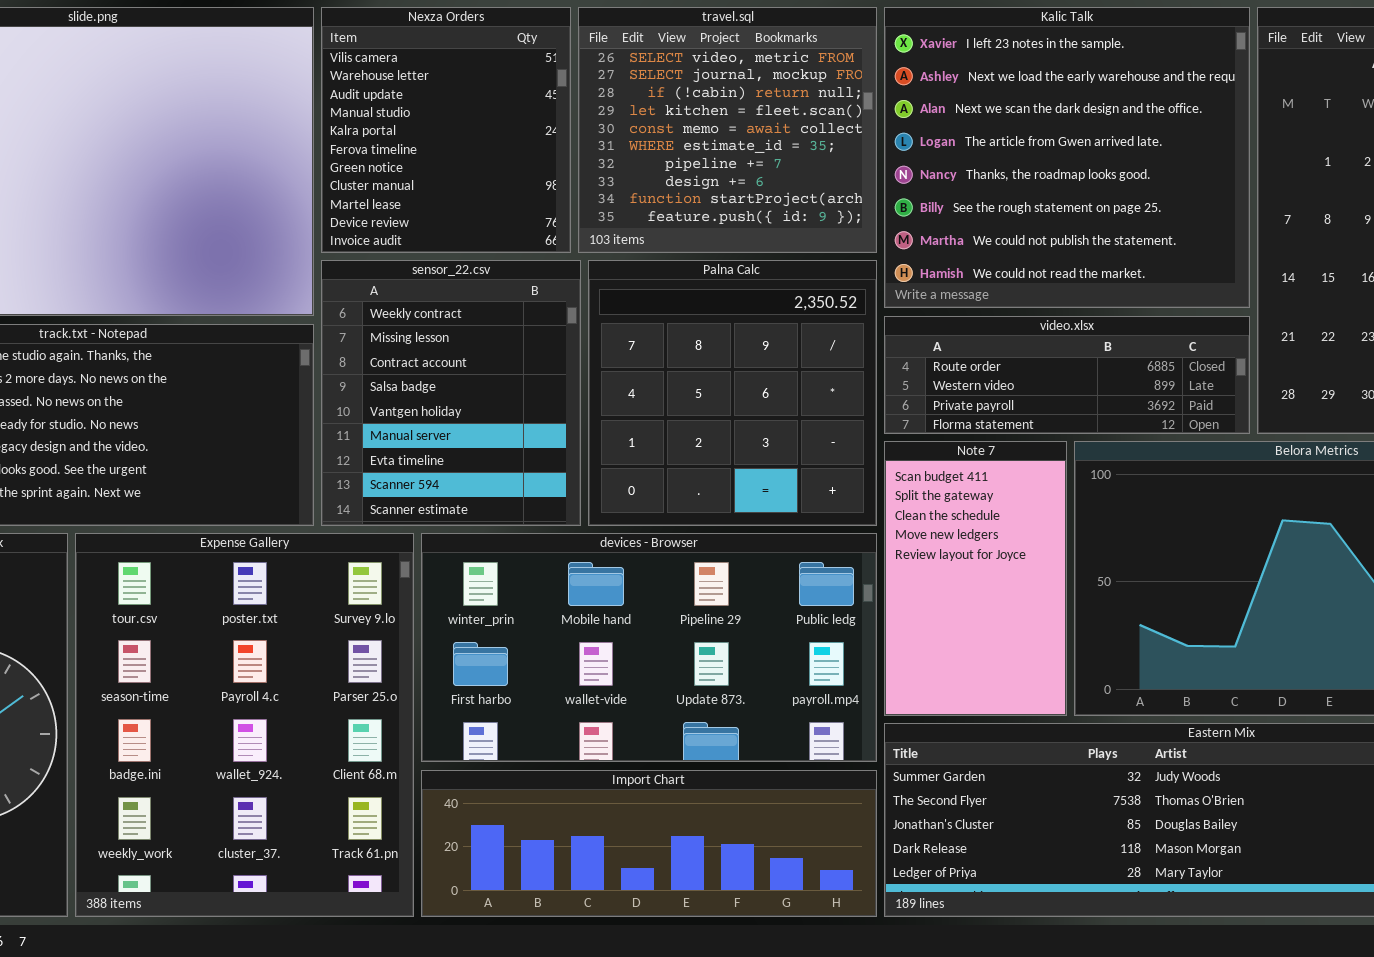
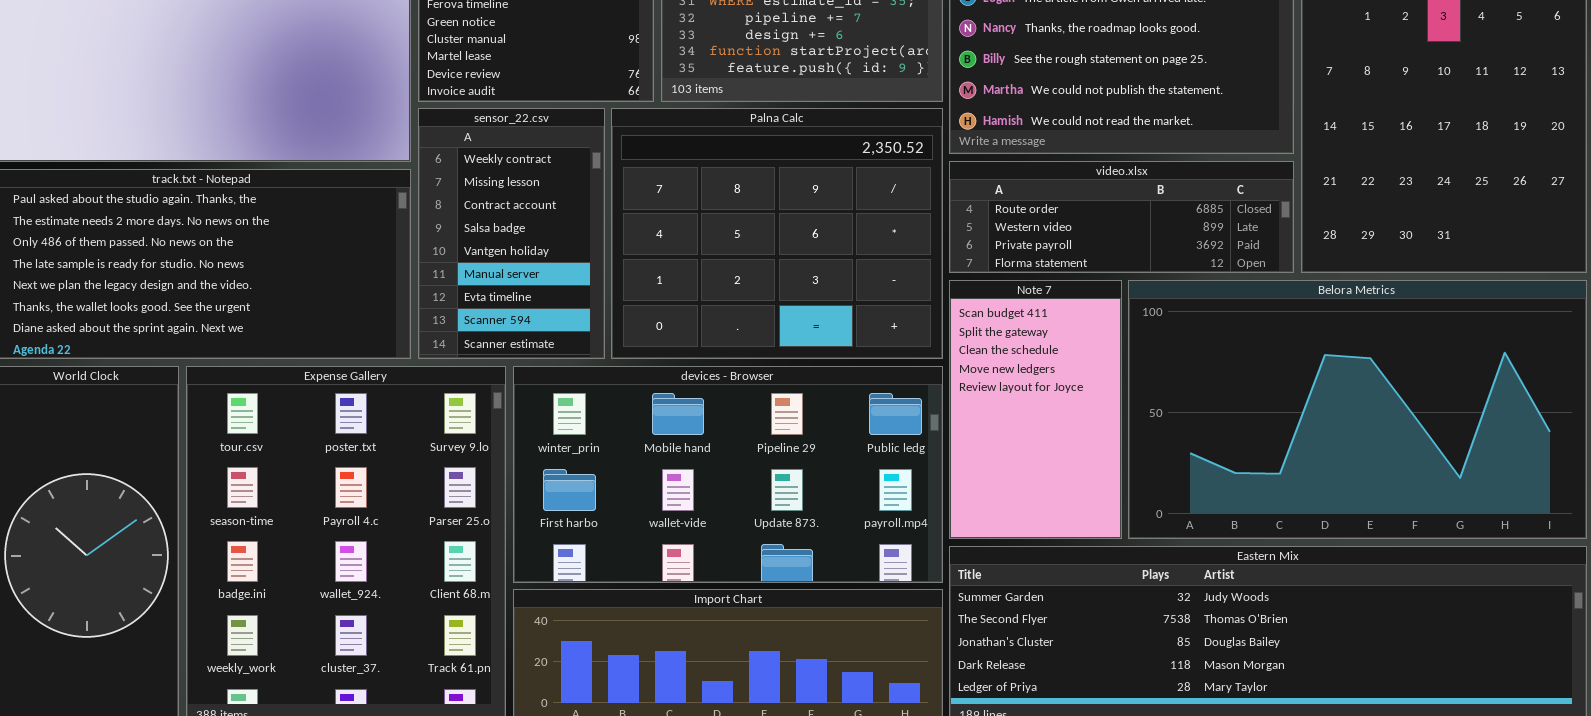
sensor_22.csv: [321,260,581,526] -> [418,108,605,359], resized
Palna Calc: [588,260,877,526] -> [611,108,943,359], resized

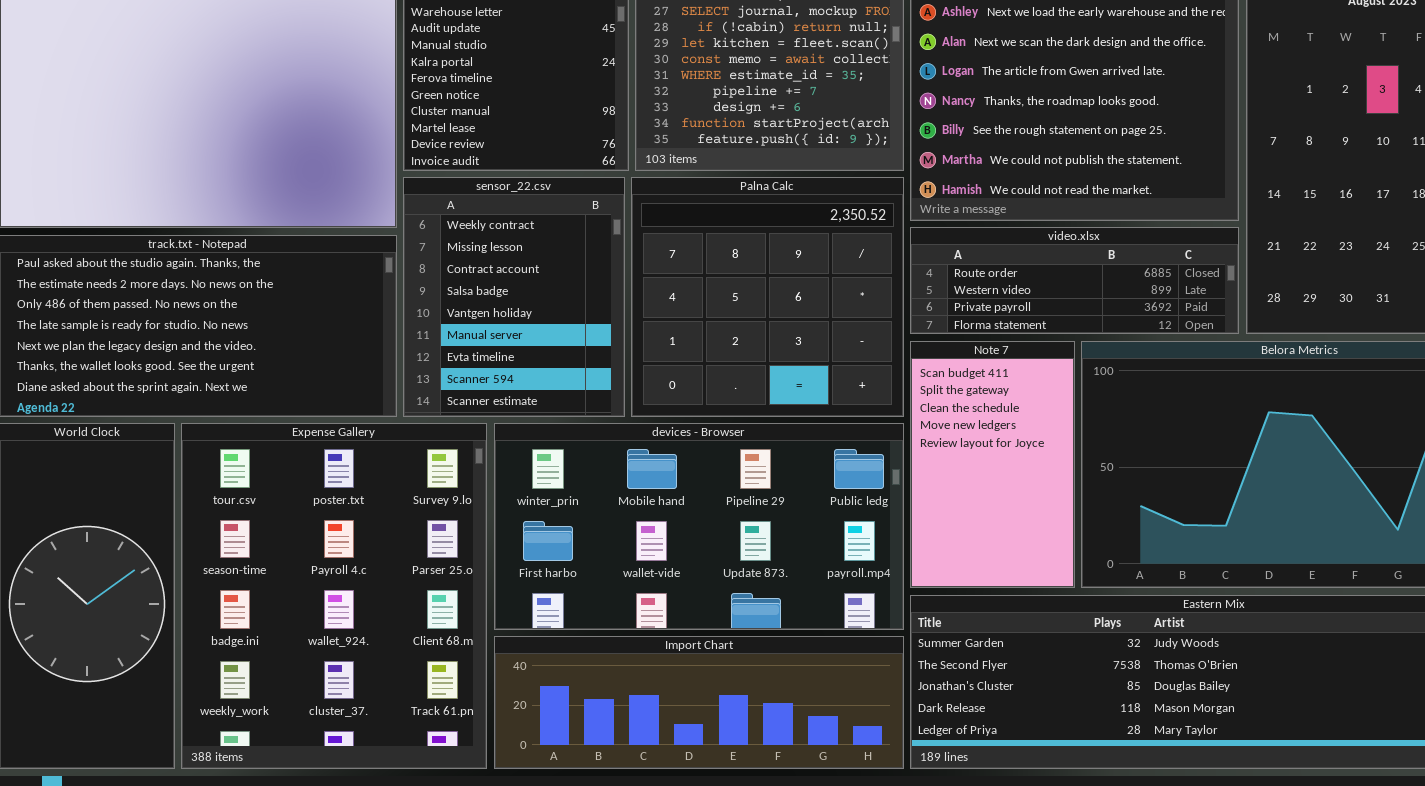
sensor_22.csv: [418,108,605,359] -> [403,177,625,417], resized
Palna Calc: [611,108,943,359] -> [631,177,904,417], resized

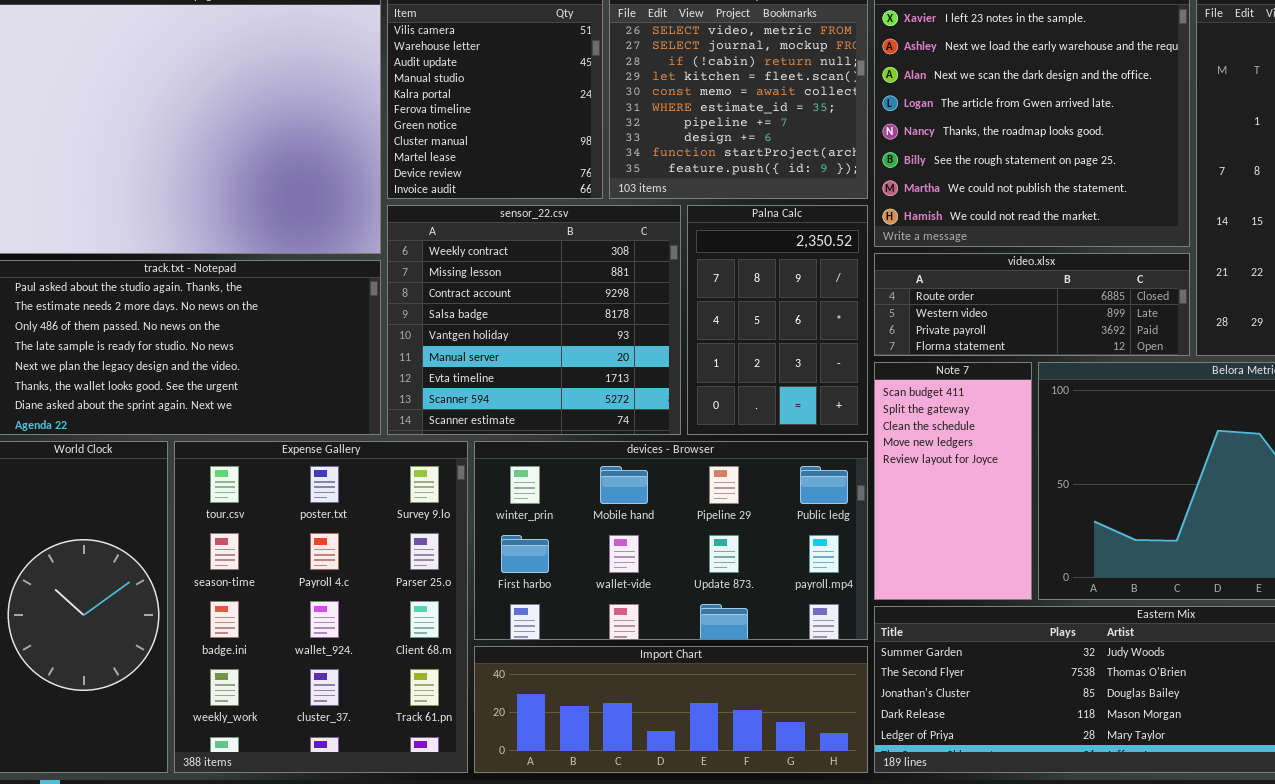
sensor_22.csv: [403,177,625,417] -> [387,205,681,435], resized
Palna Calc: [631,177,904,417] -> [687,205,868,435], resized

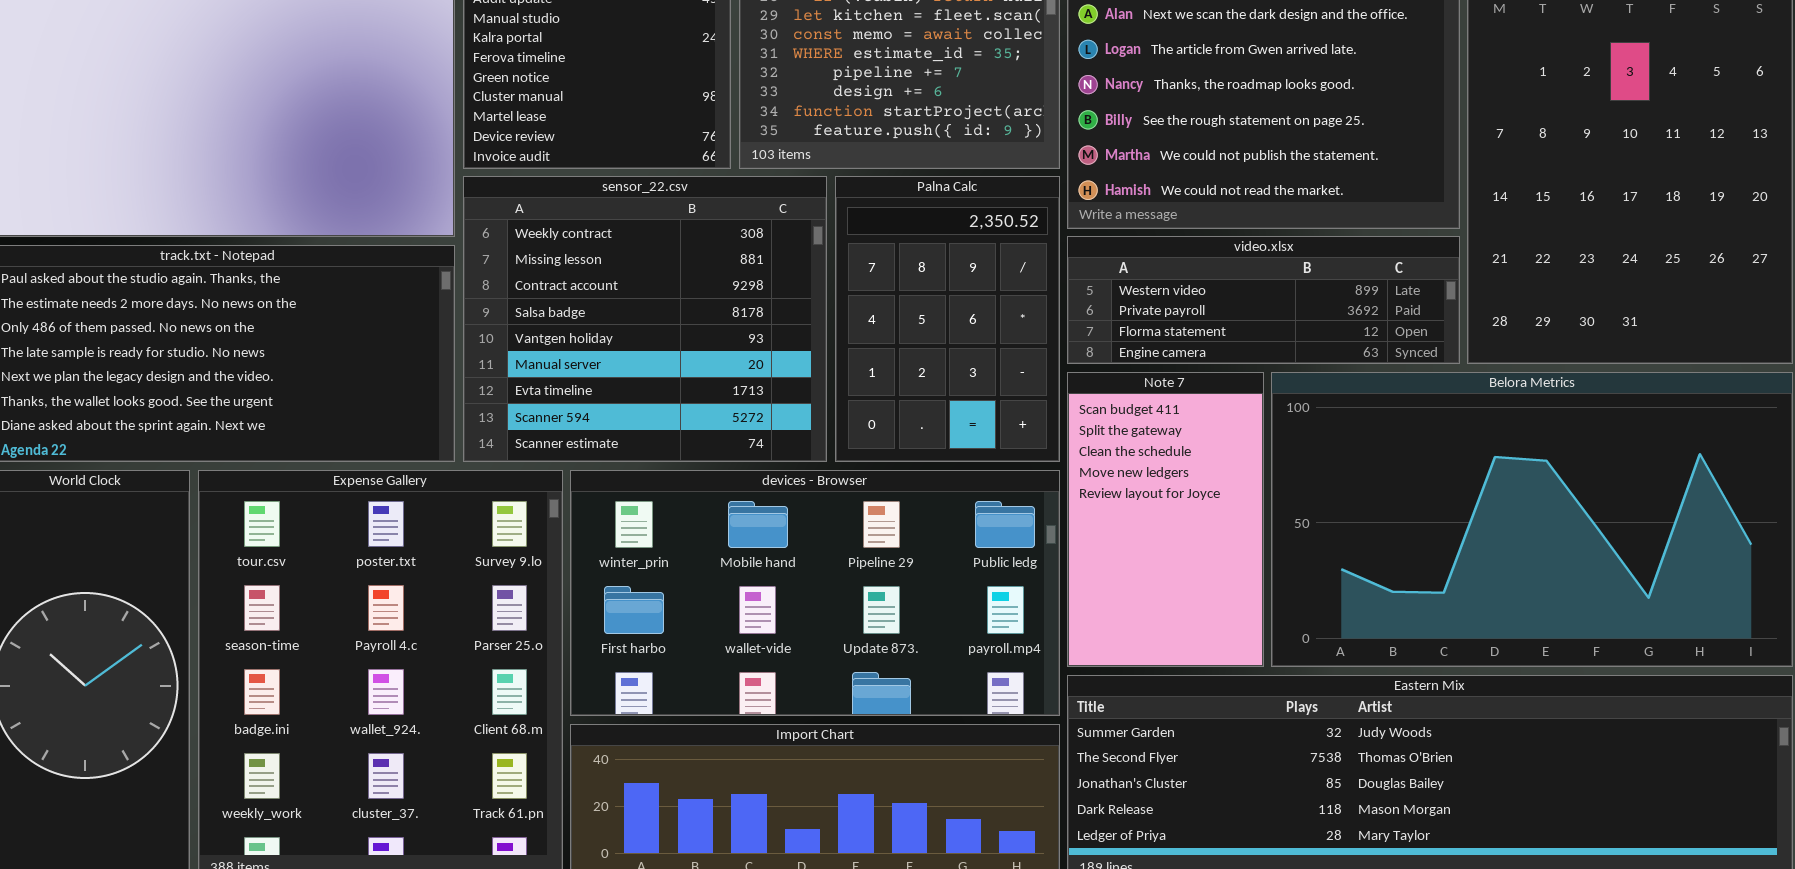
video.xlsx: [874,253,1190,356] -> [1067,236,1460,364], scrolled down 1 row

